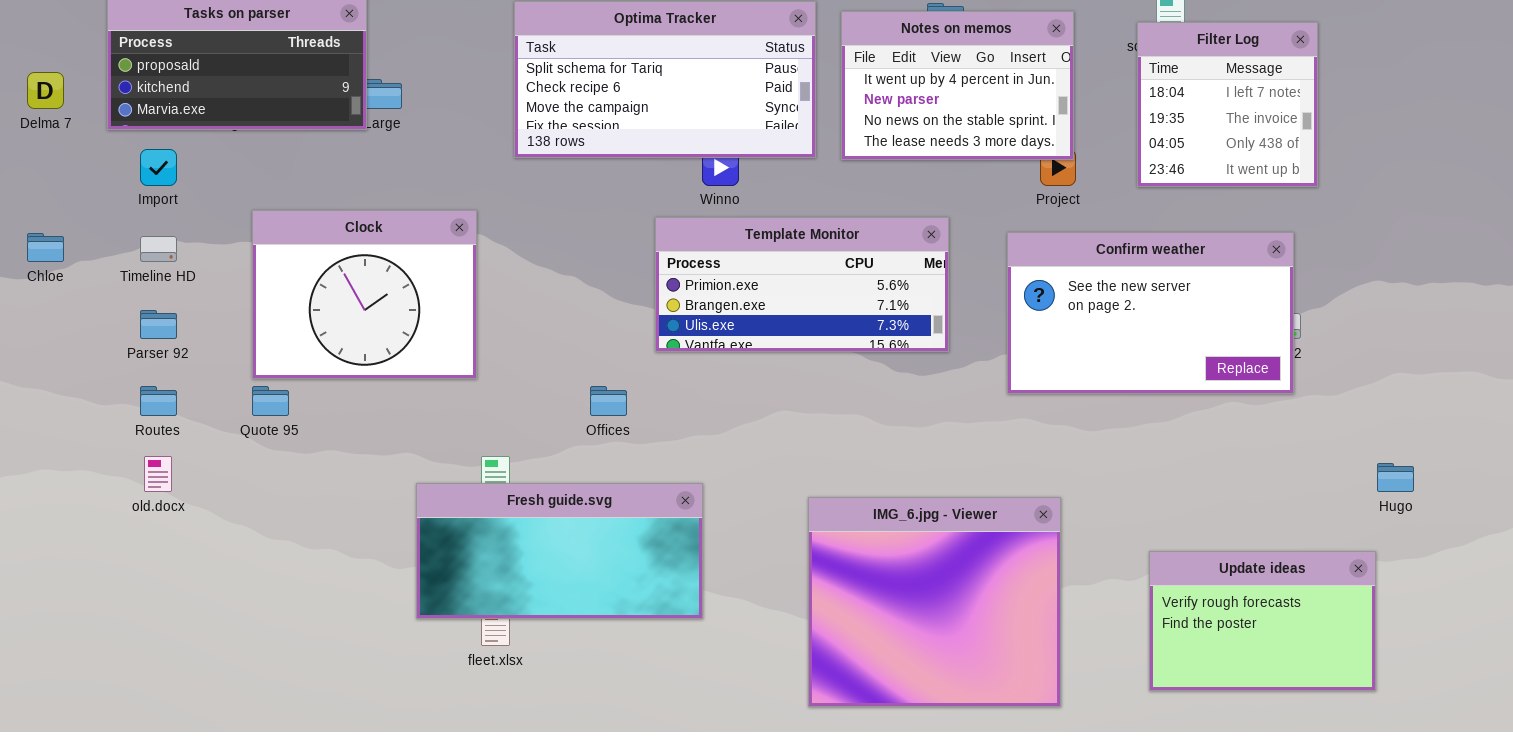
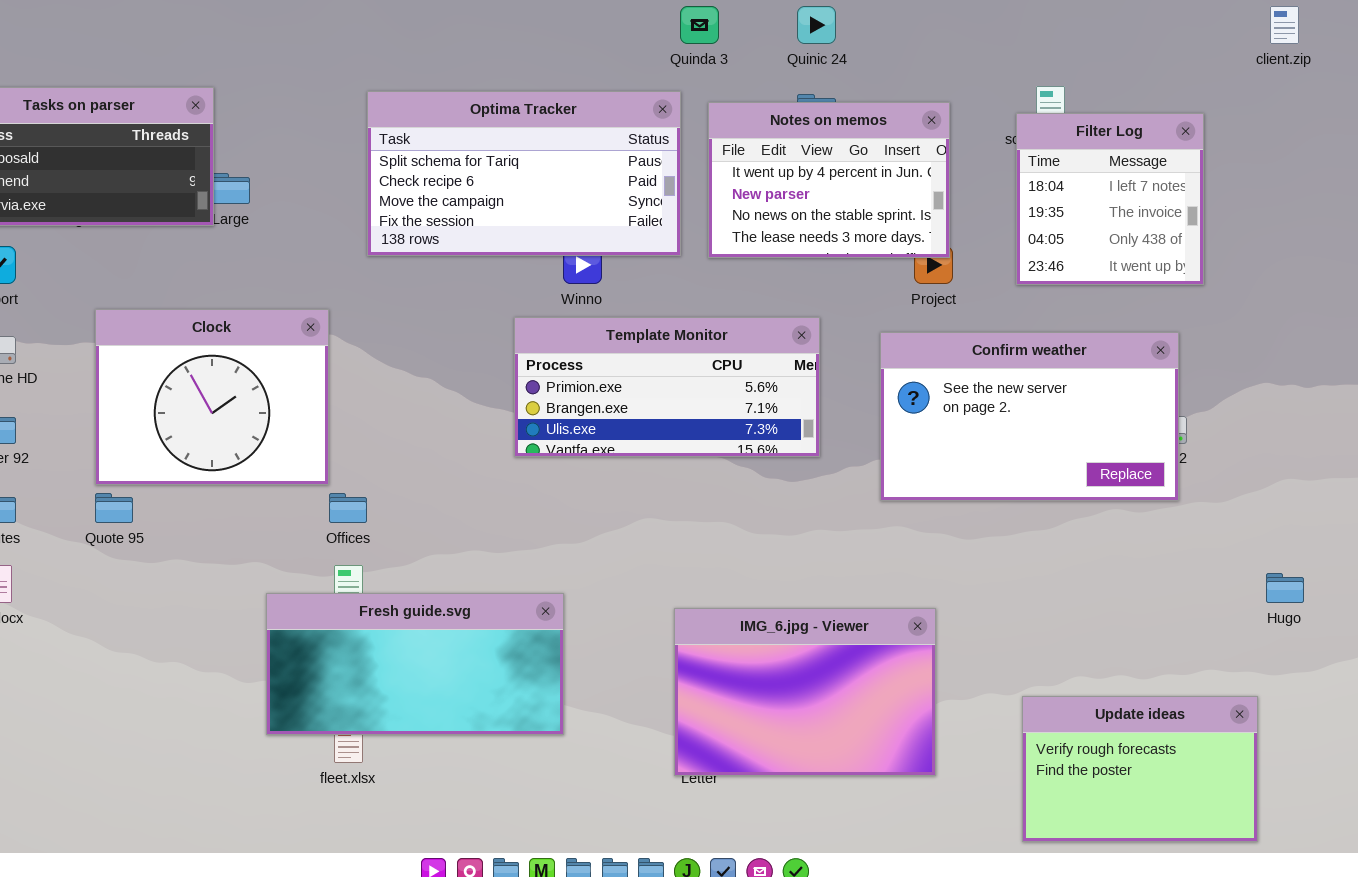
Offices: [590,386,627,416] -> [329,493,367,523], moved
IMG_6.jpg - Viewer: [808,497,1061,707] -> [674,608,936,776], resized
Update ideas: [1149,551,1376,691] -> [1022,696,1258,842], moved

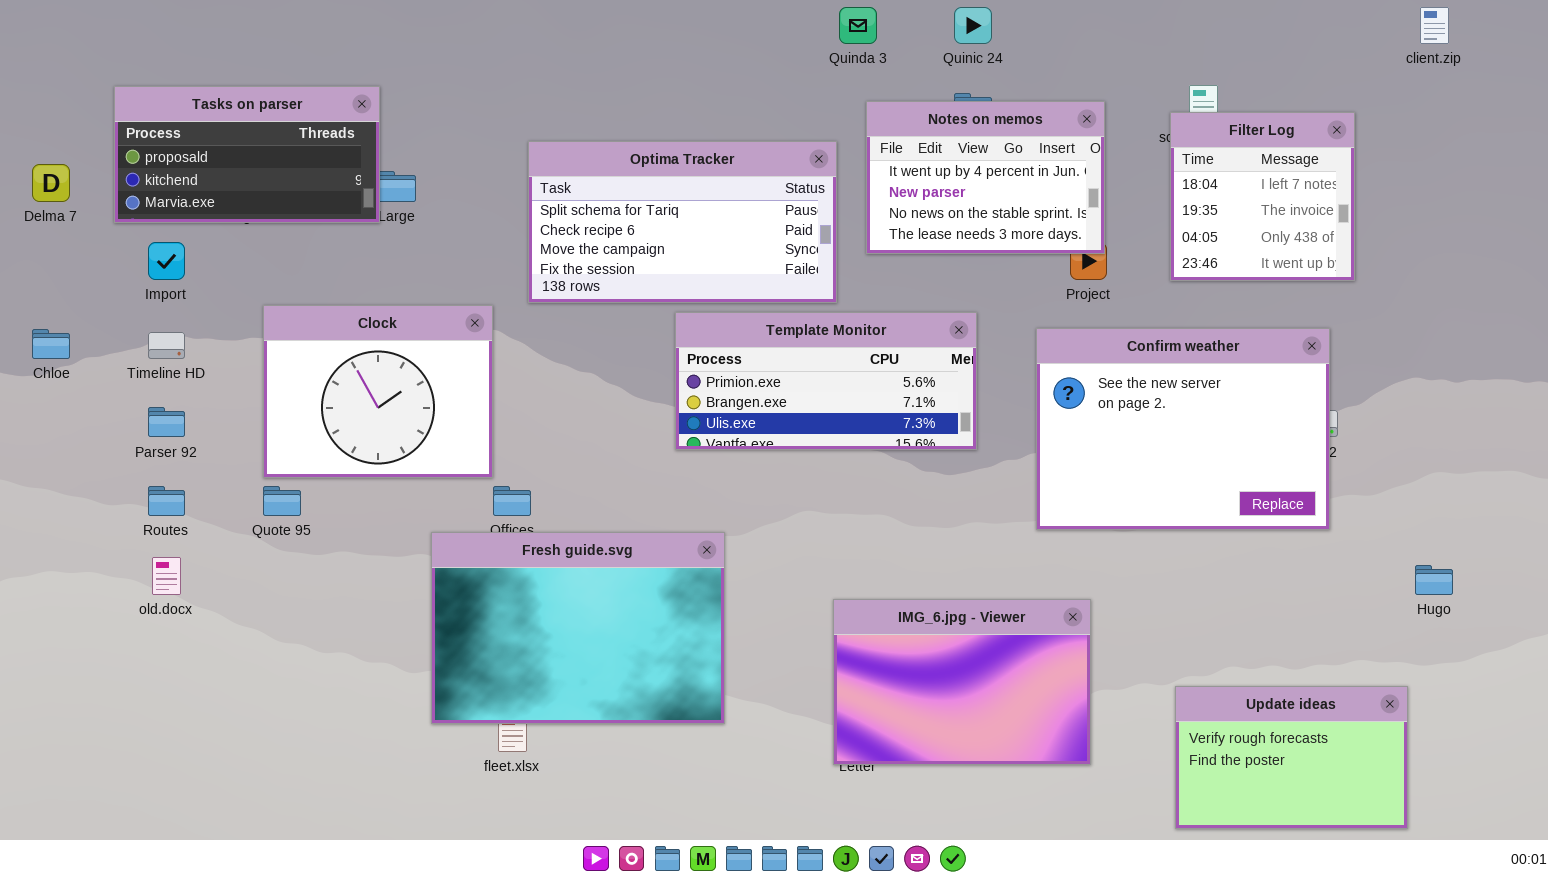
Optima Tracker: [367,91,681,256] -> [528,141,837,303], moved
Confirm weather: [880,332,1179,501] -> [1036,328,1330,530], resized
Fresh guide.svg: [266,593,564,735] -> [431,532,725,724], resized

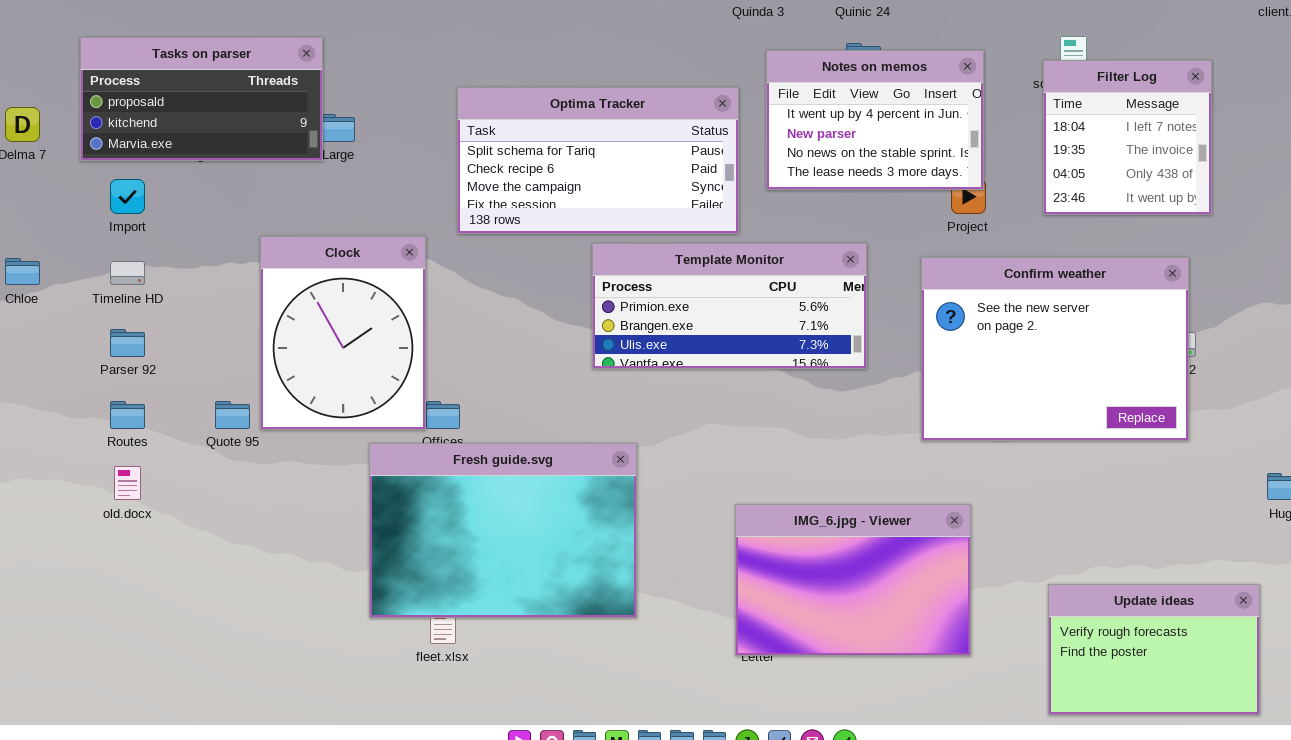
Clock: [263,305,493,478] -> [260,236,426,430], resized

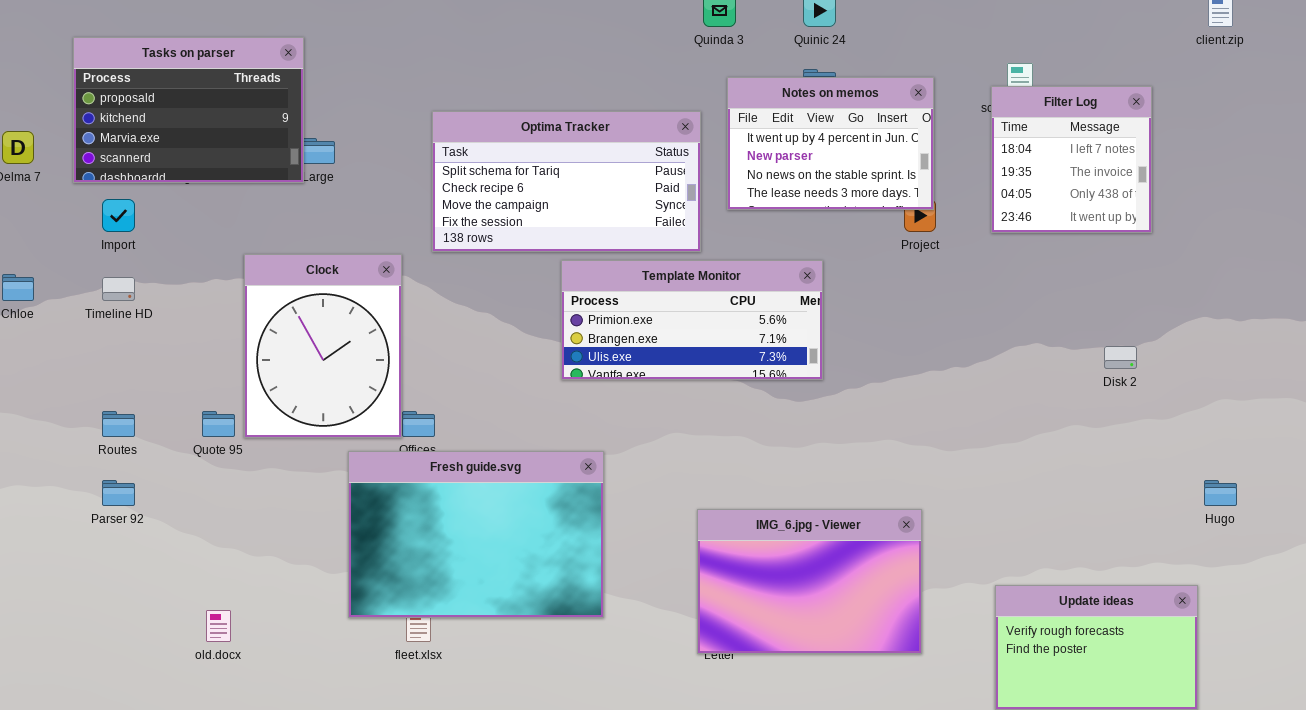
Tasks on parser: [80,37,323,161] -> [73,37,304,183], resized
Confirm weather: [921,257,1189,441] -> none, closed
Parser 92: [110,329,145,357] -> [102,480,135,506], moved
old.docx: [114,466,141,500] -> [206,610,231,642], moved

